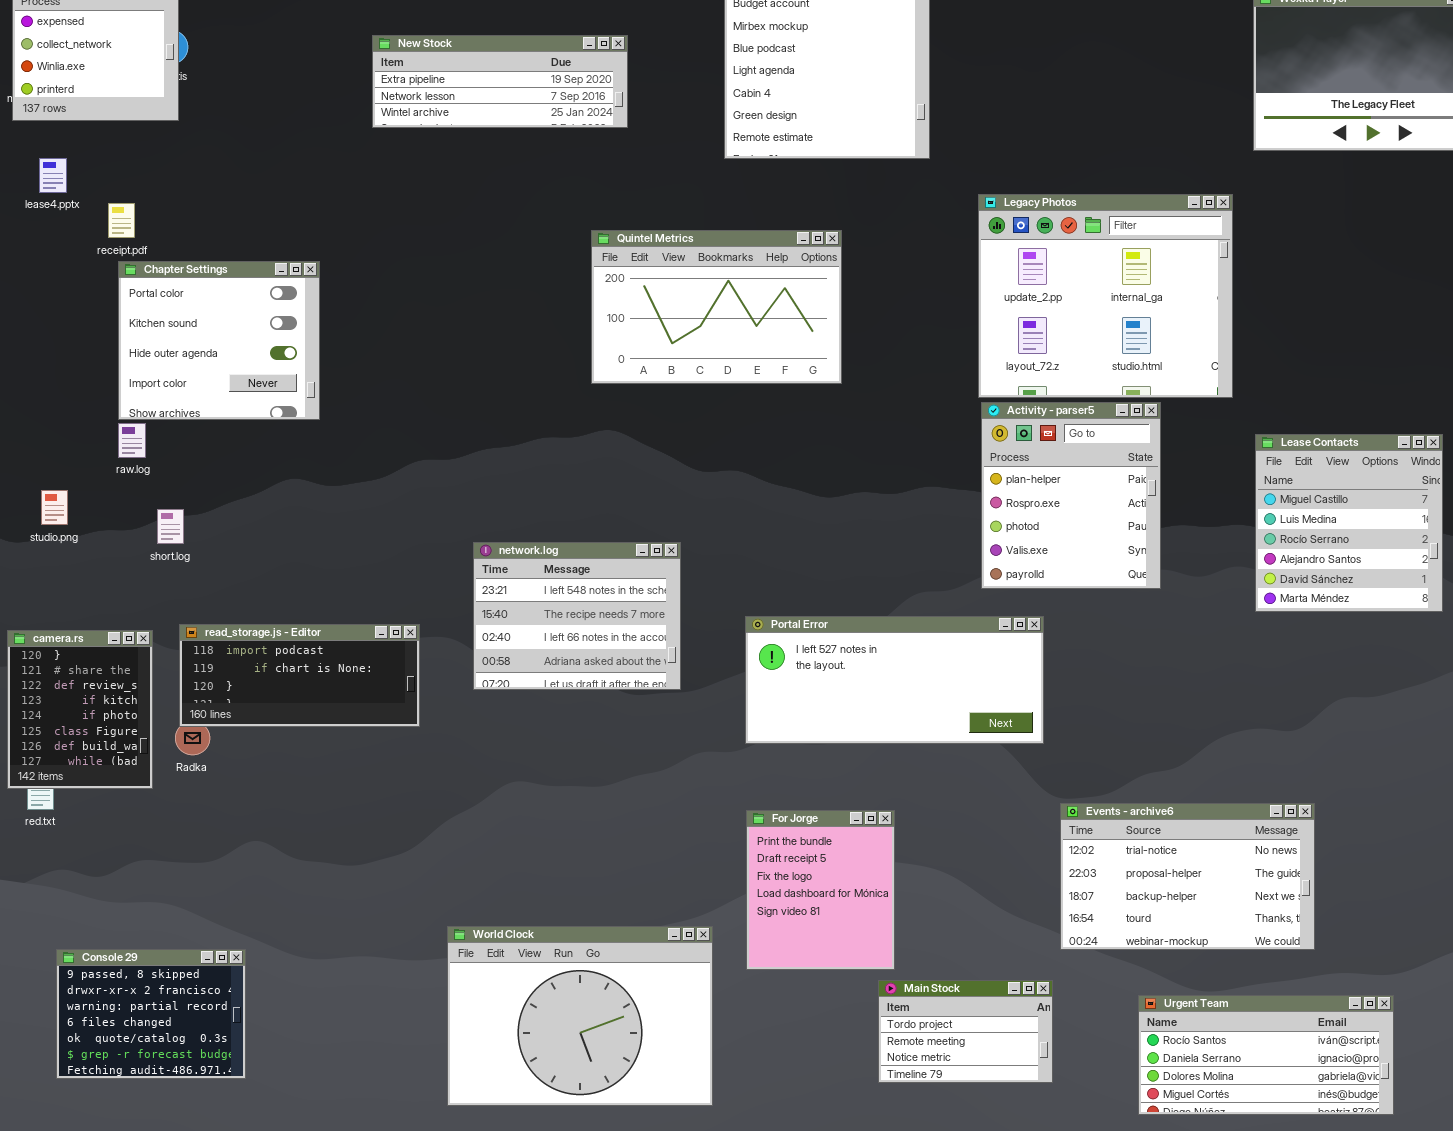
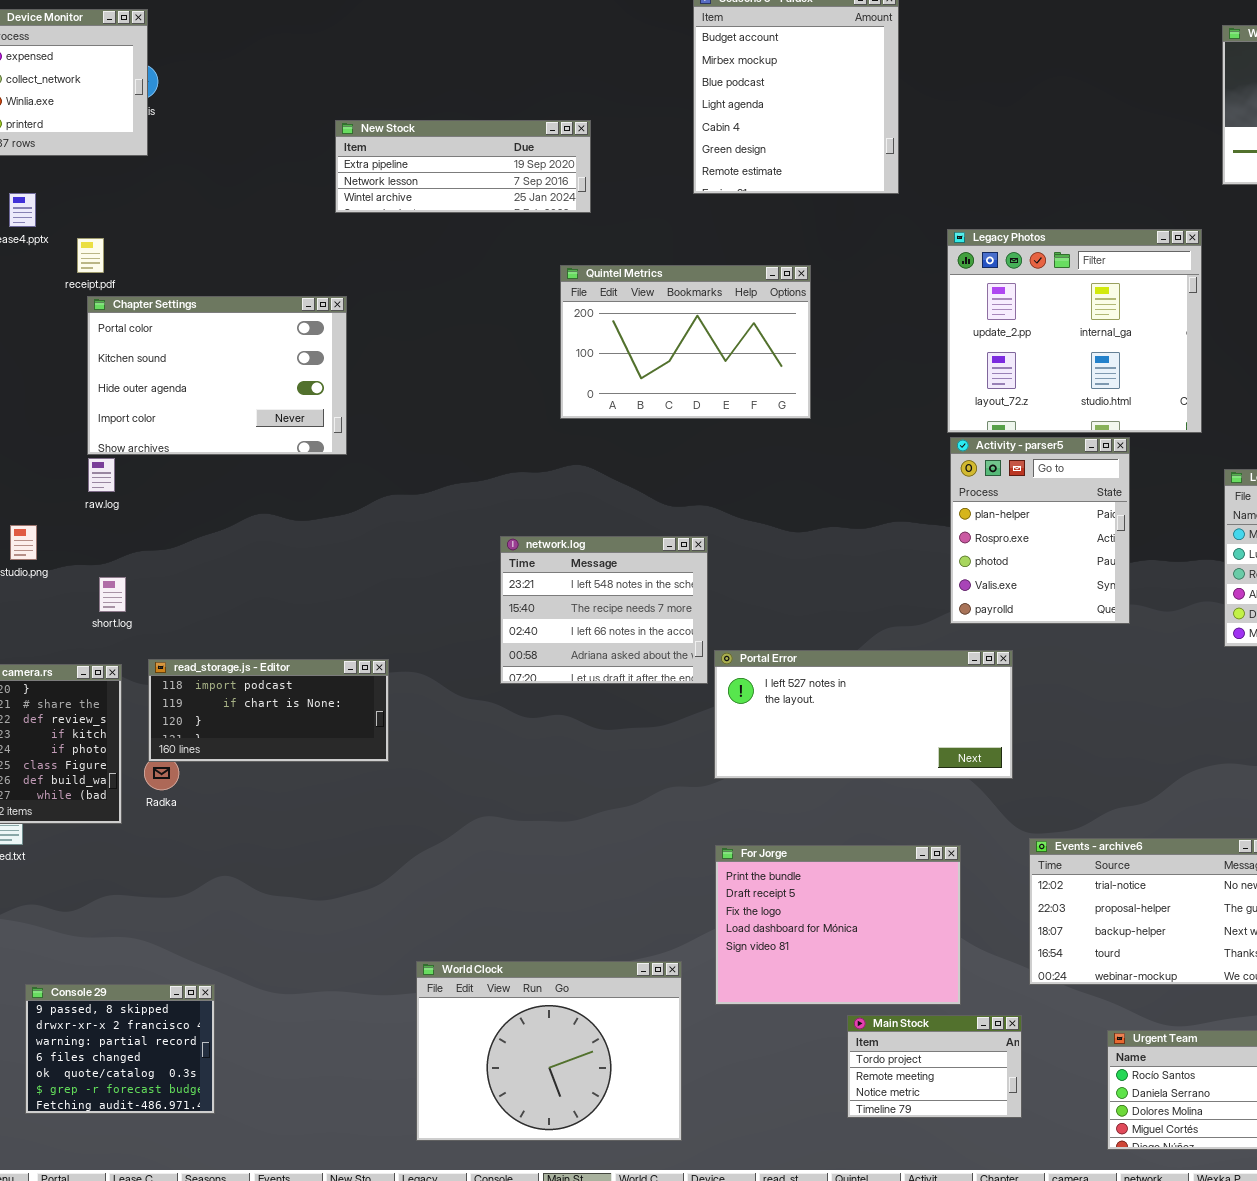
New Stock: [372,35,628,128] -> [335,120,591,213], moved
Chapter Settings: [118,261,320,420] -> [87,296,347,455], resized
short.log: [157,509,184,544] -> [99,577,126,612], moved
network.log: [473,542,681,690] -> [500,536,708,684], moved
For Jorge: [746,810,895,970] -> [715,845,961,1005], resized

